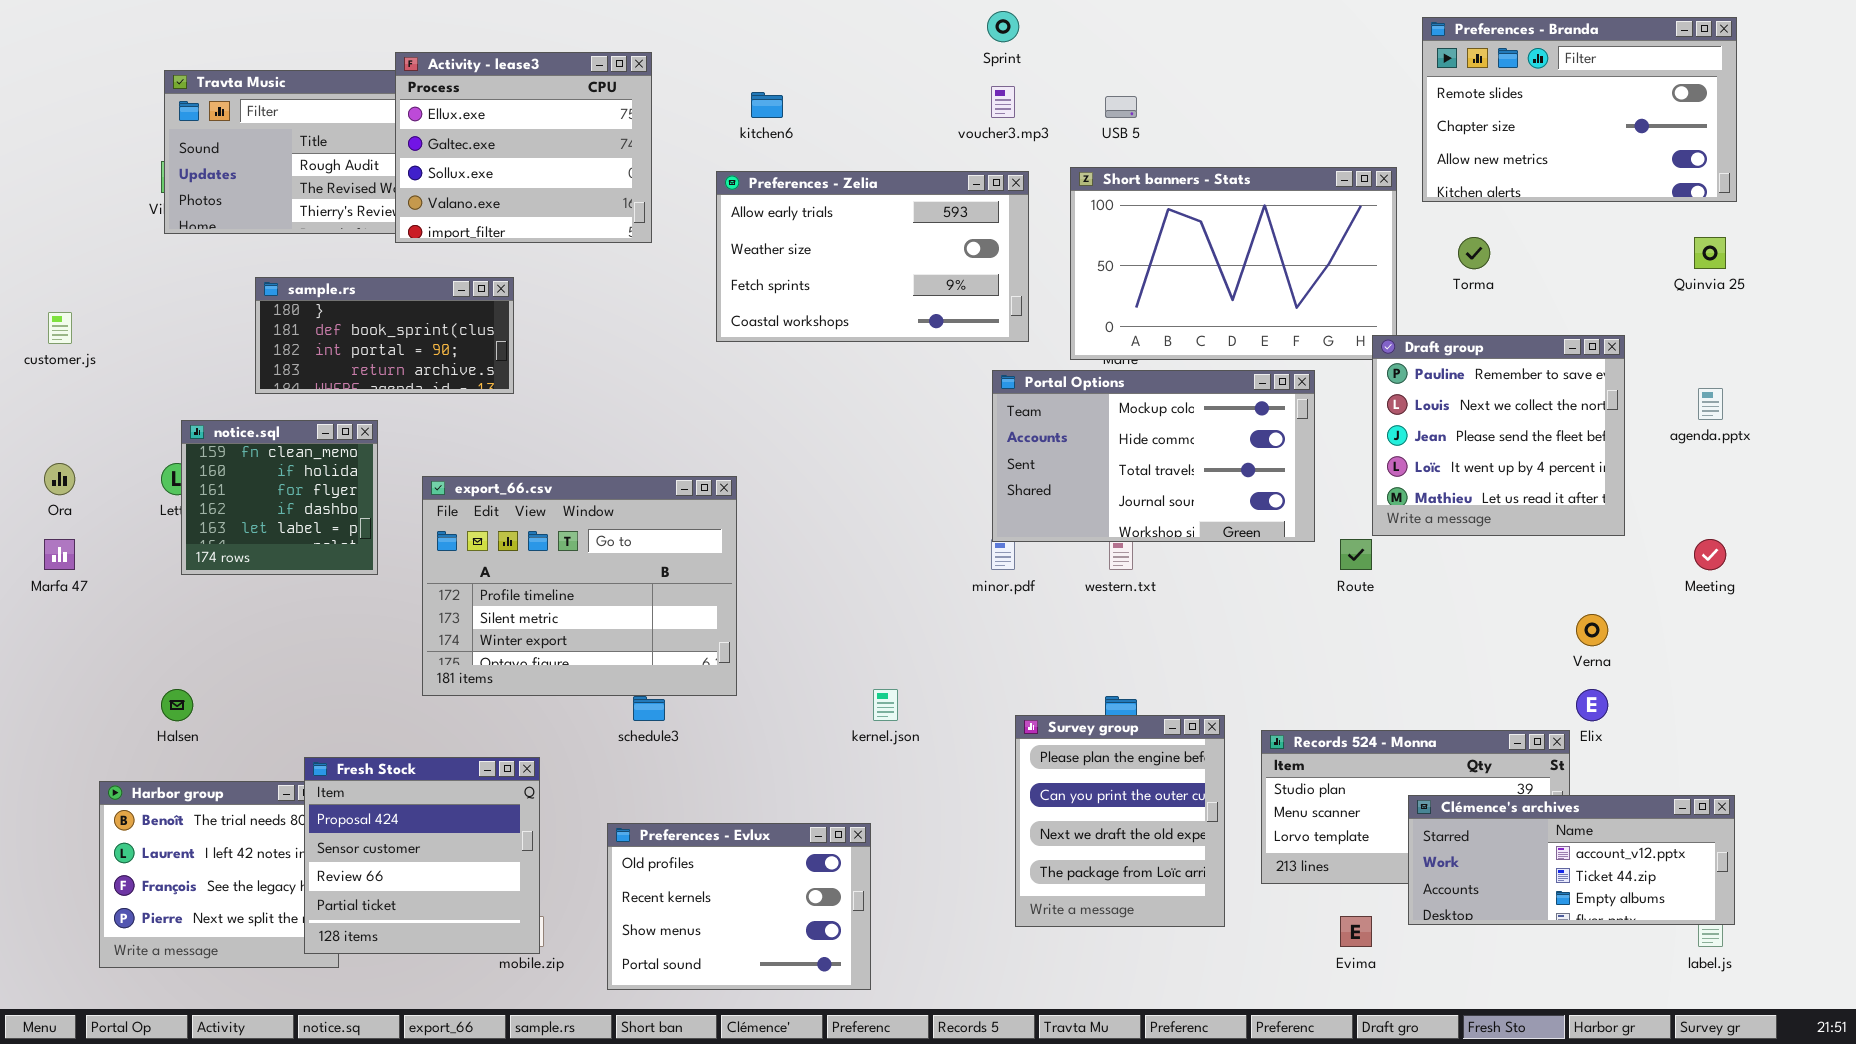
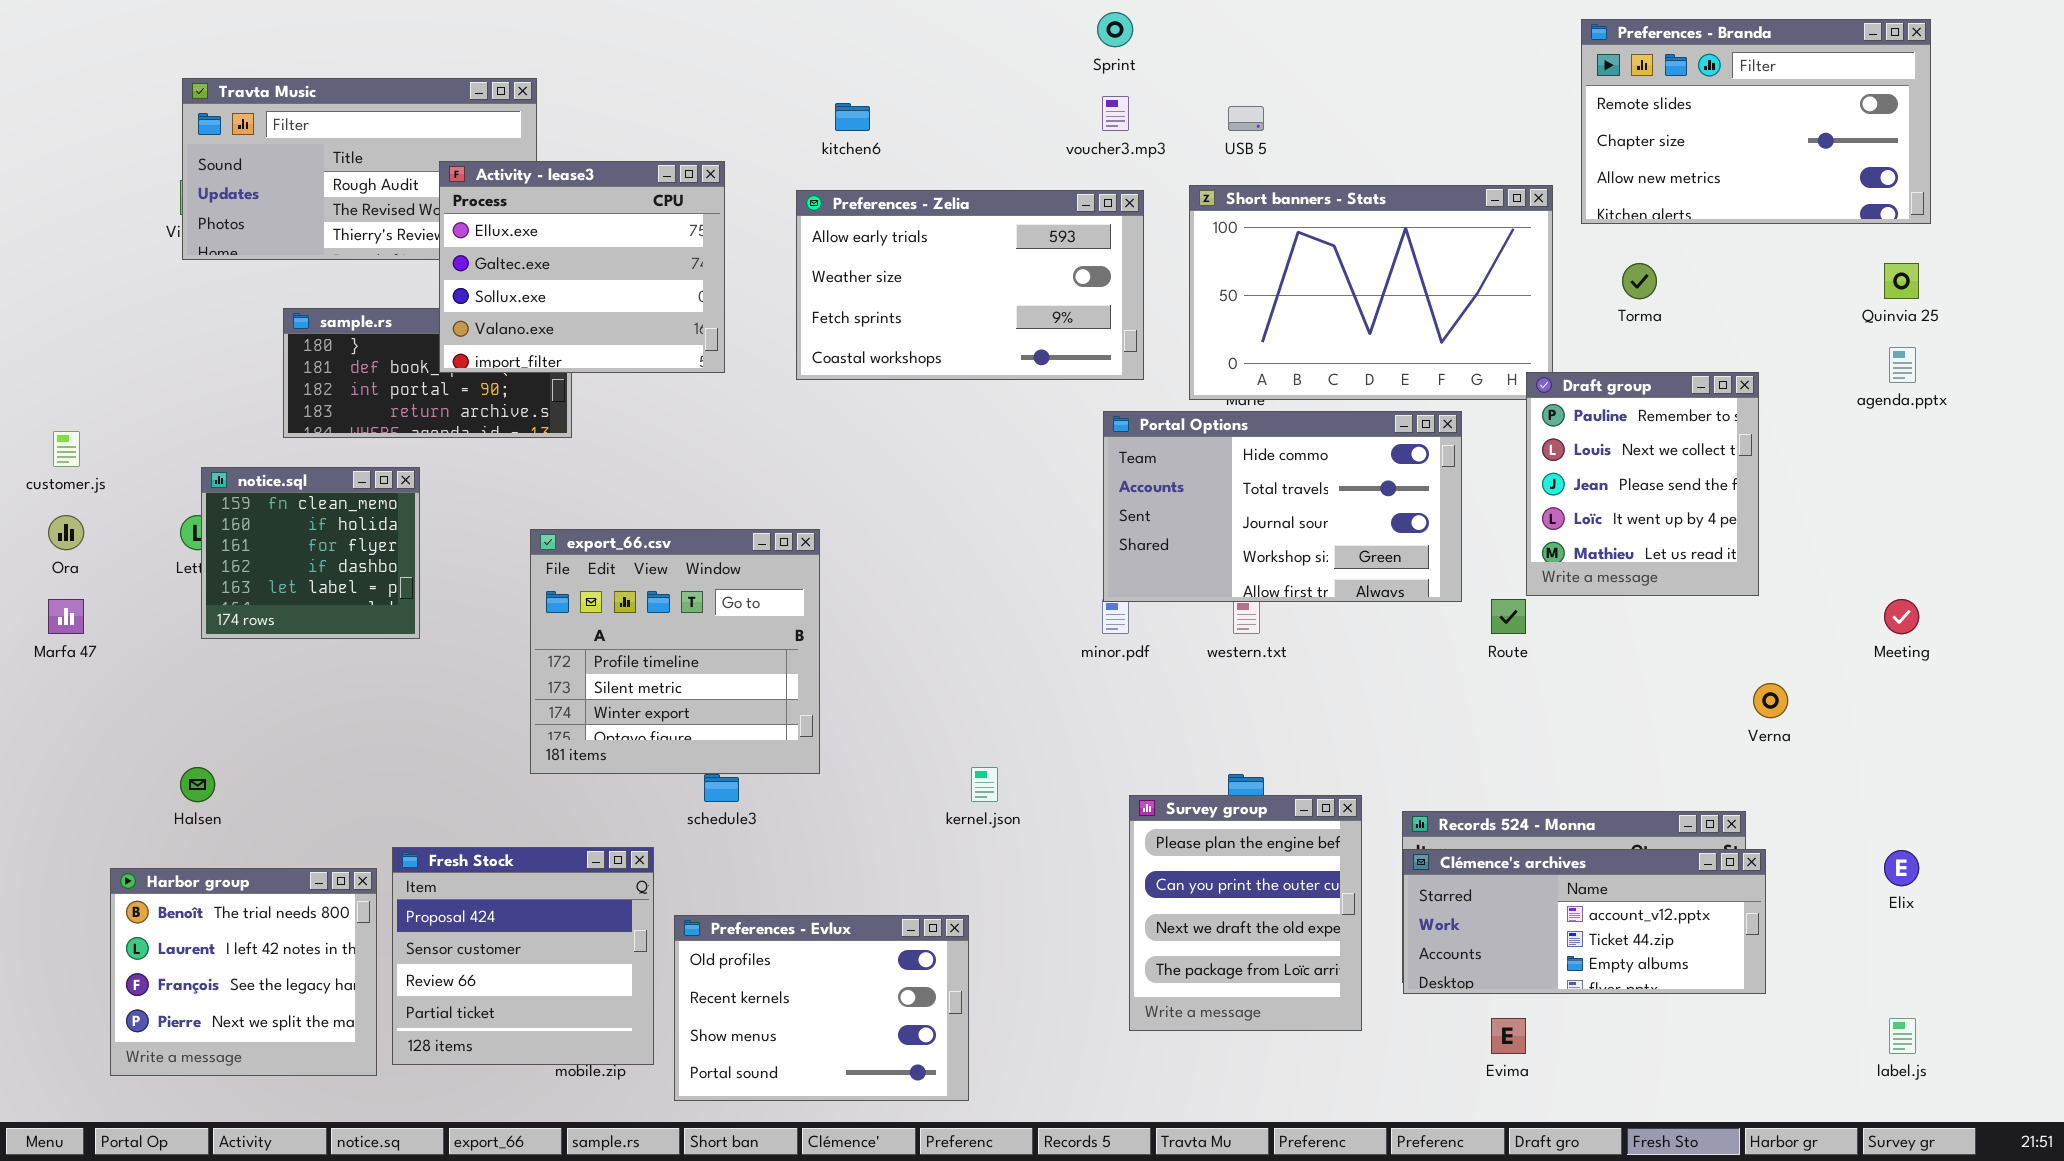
Activity - lease3: [395,52,652,243] -> [439,161,725,373], moved
customer.js: [48,312,72,344] -> [53,431,80,467], moved
Draft group: [1372,335,1625,536] -> [1526,372,1759,596], resized
Portal Options: [992,370,1315,542] -> [1103,411,1462,602], scrolled down 1 row
agenda.pptx: [1698,388,1723,420] -> [1889,347,1916,383], moved
export_66.csv: [422,476,737,696] -> [530,529,820,774], resized
Elix: [1576,689,1608,721] -> [1884,850,1919,886], moved
Fresh Stock: [304,757,540,954] -> [392,847,654,1065], moved
Clémence's archives: [1408,795,1735,925] -> [1403,849,1766,994], moved

